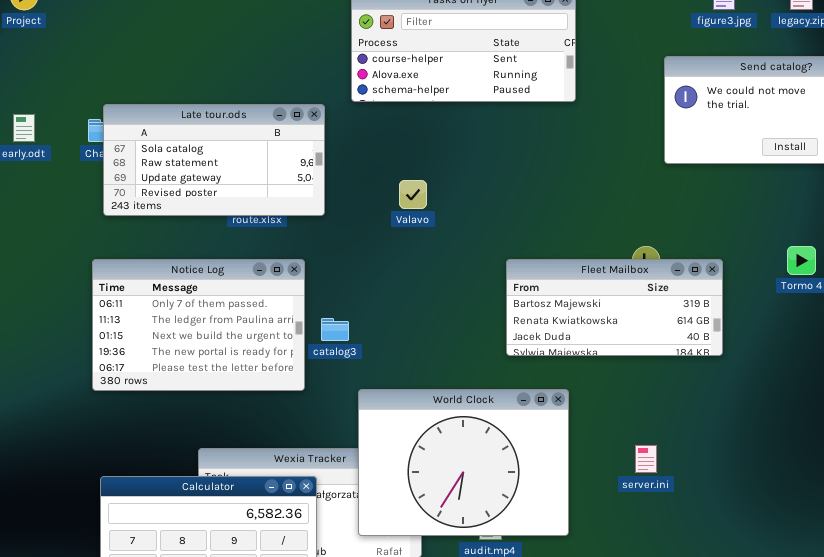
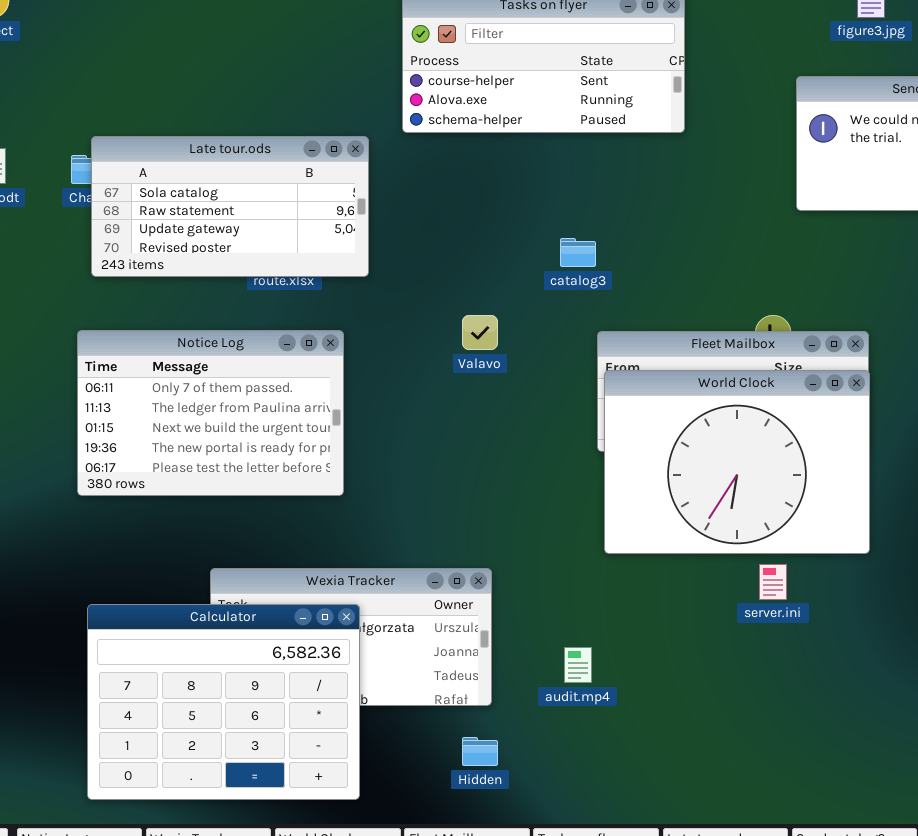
Valavo: [399,180,427,209] -> [462,315,498,350], moved
catalog3: [321,318,349,341] -> [560,238,596,267], moved
World Clock: [358,389,569,536] -> [604,370,870,554], moved

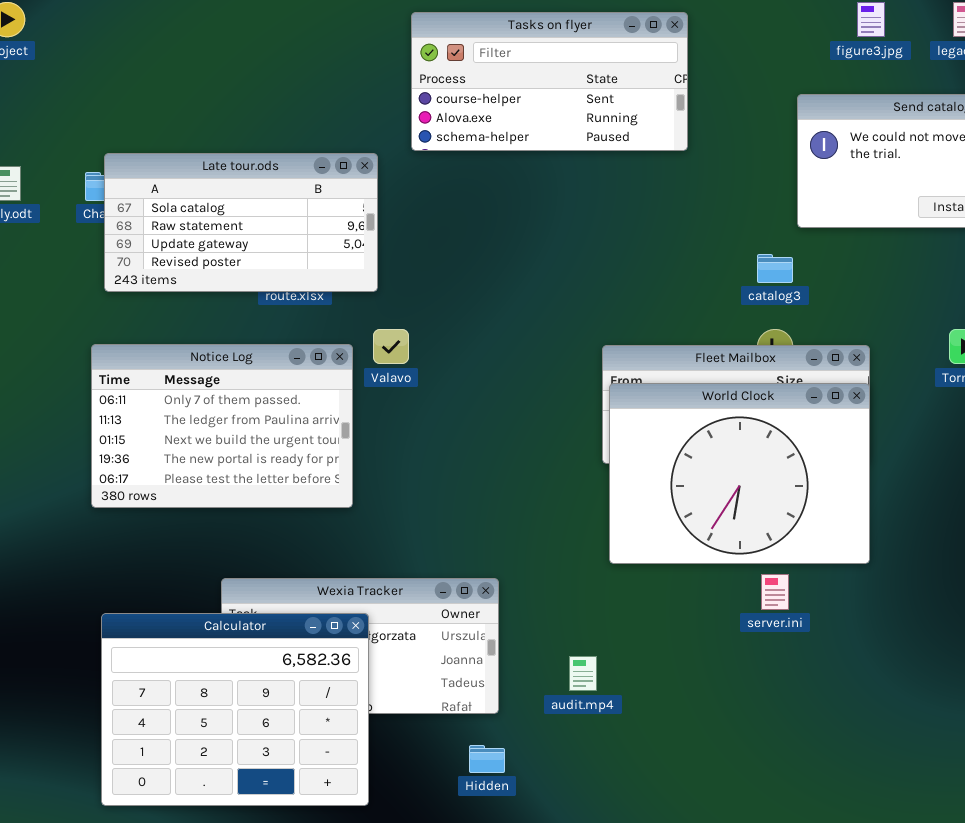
catalog3: [560,238,596,267] -> [757,254,793,283], moved
Valavo: [462,315,498,350] -> [373,329,409,364], moved

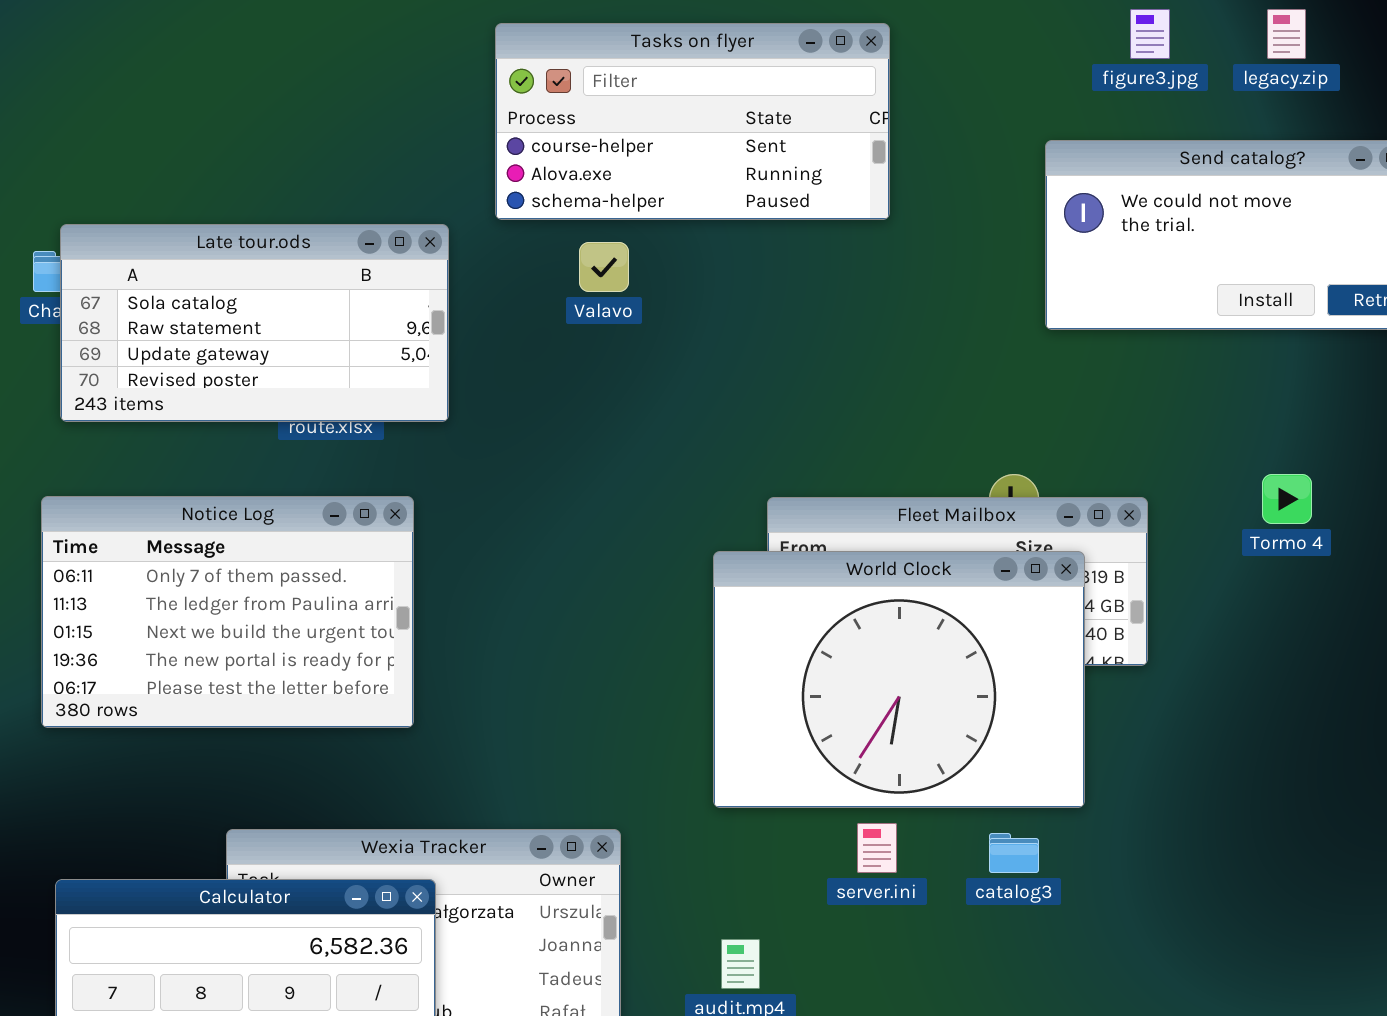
catalog3: [757,254,793,283] -> [989,833,1039,873], moved
Valavo: [373,329,409,364] -> [579,242,629,292], moved
World Clock: [609,383,870,564] -> [713,551,1085,808], moved
server.ini: [761,574,789,610] -> [857,823,897,873], moved

